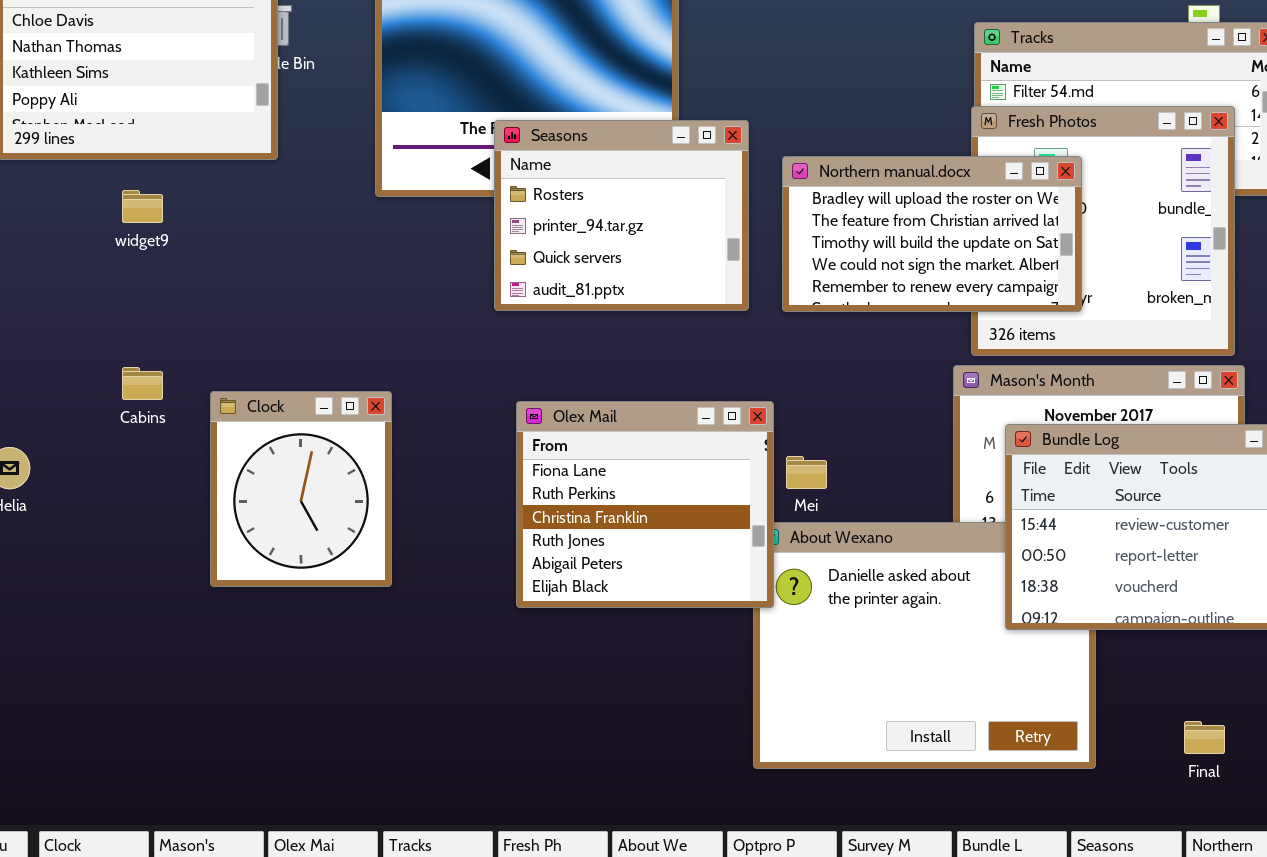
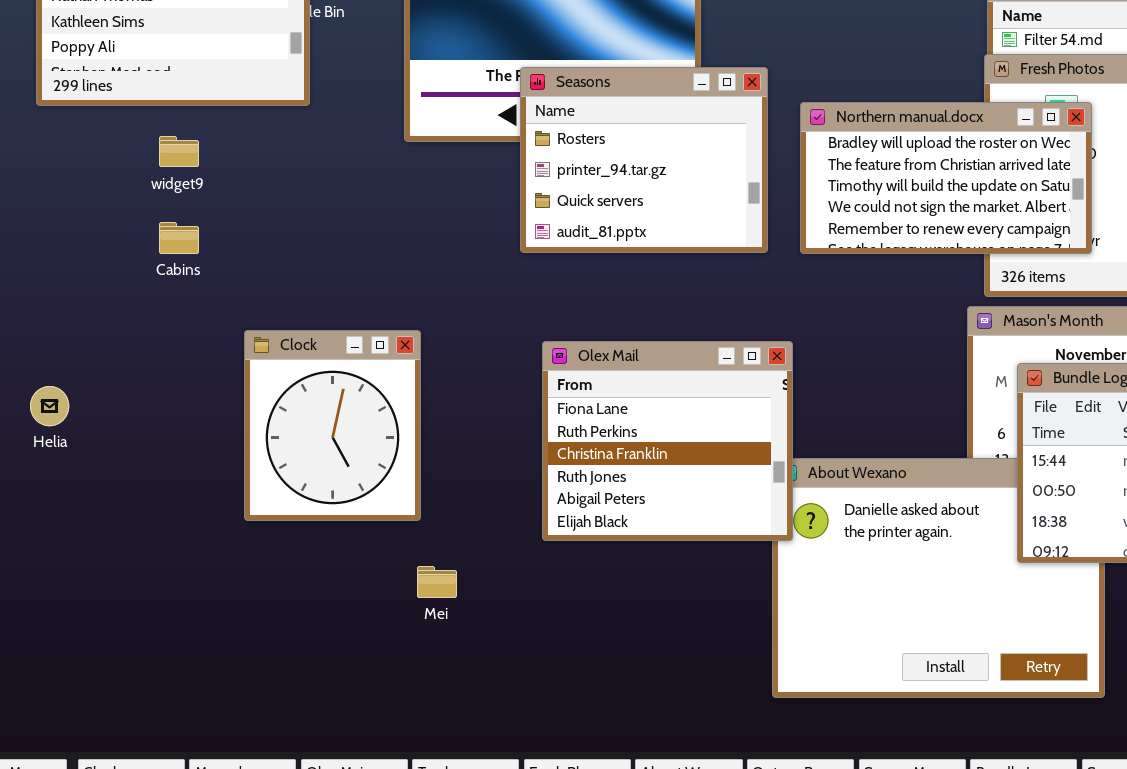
Cabins: [122,367,163,400] -> [159,222,199,254], moved
Mei: [786,456,827,489] -> [417,566,457,598], moved

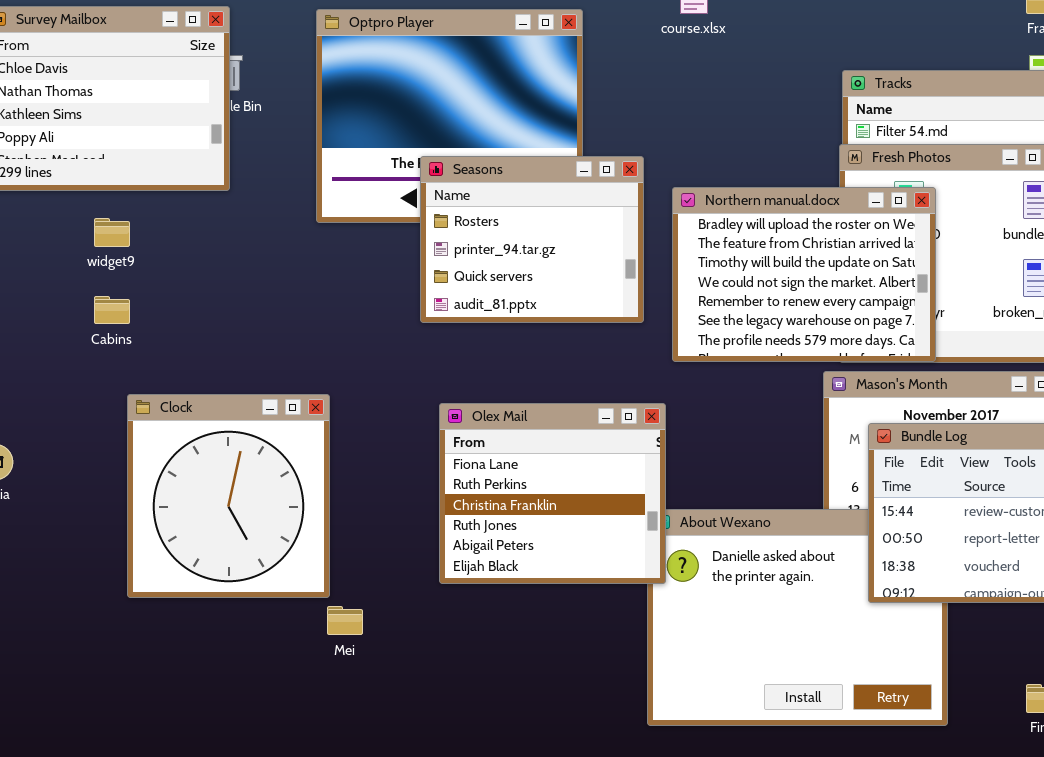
Northern manual.docx: [800,102,1092,254] -> [672,187,936,362], resized
Clock: [244,330,421,521] -> [127,394,330,598], resized

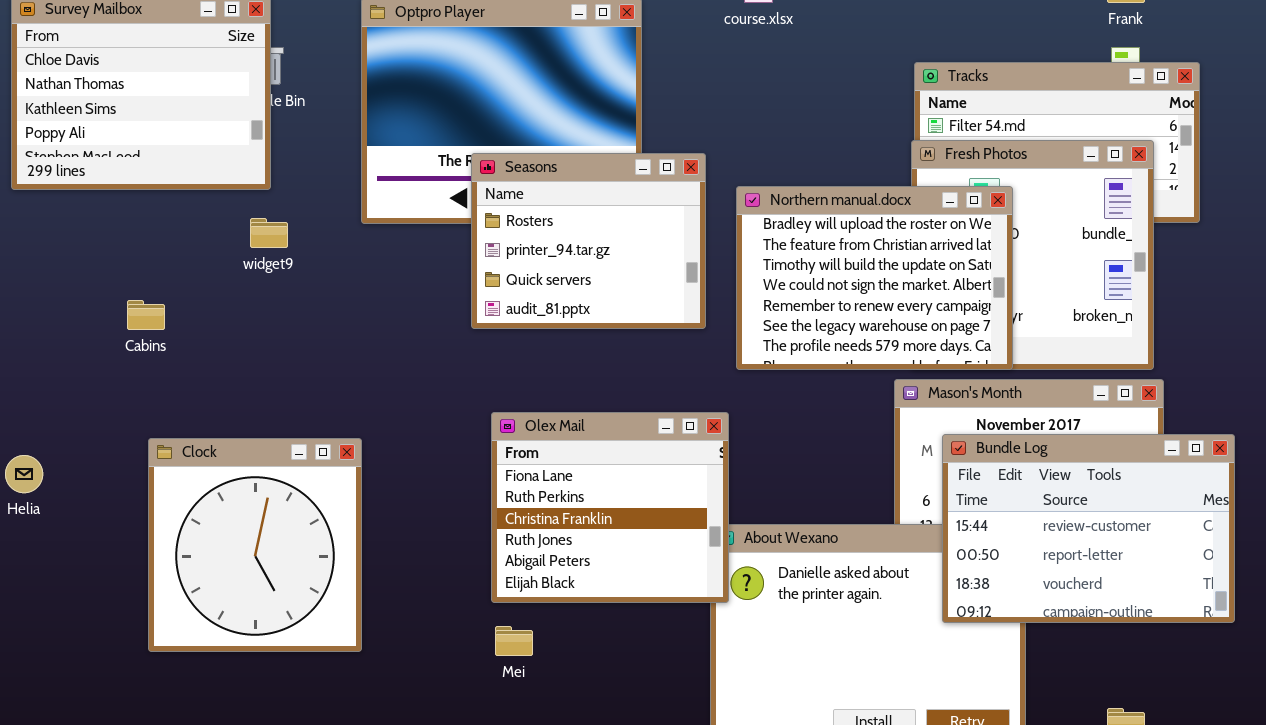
widget9: [94,218,130,247] -> [250,218,288,248], moved
Clock: [127,394,330,598] -> [148,438,362,652], moved
Mei: [327,606,363,635] -> [495,626,533,656], moved

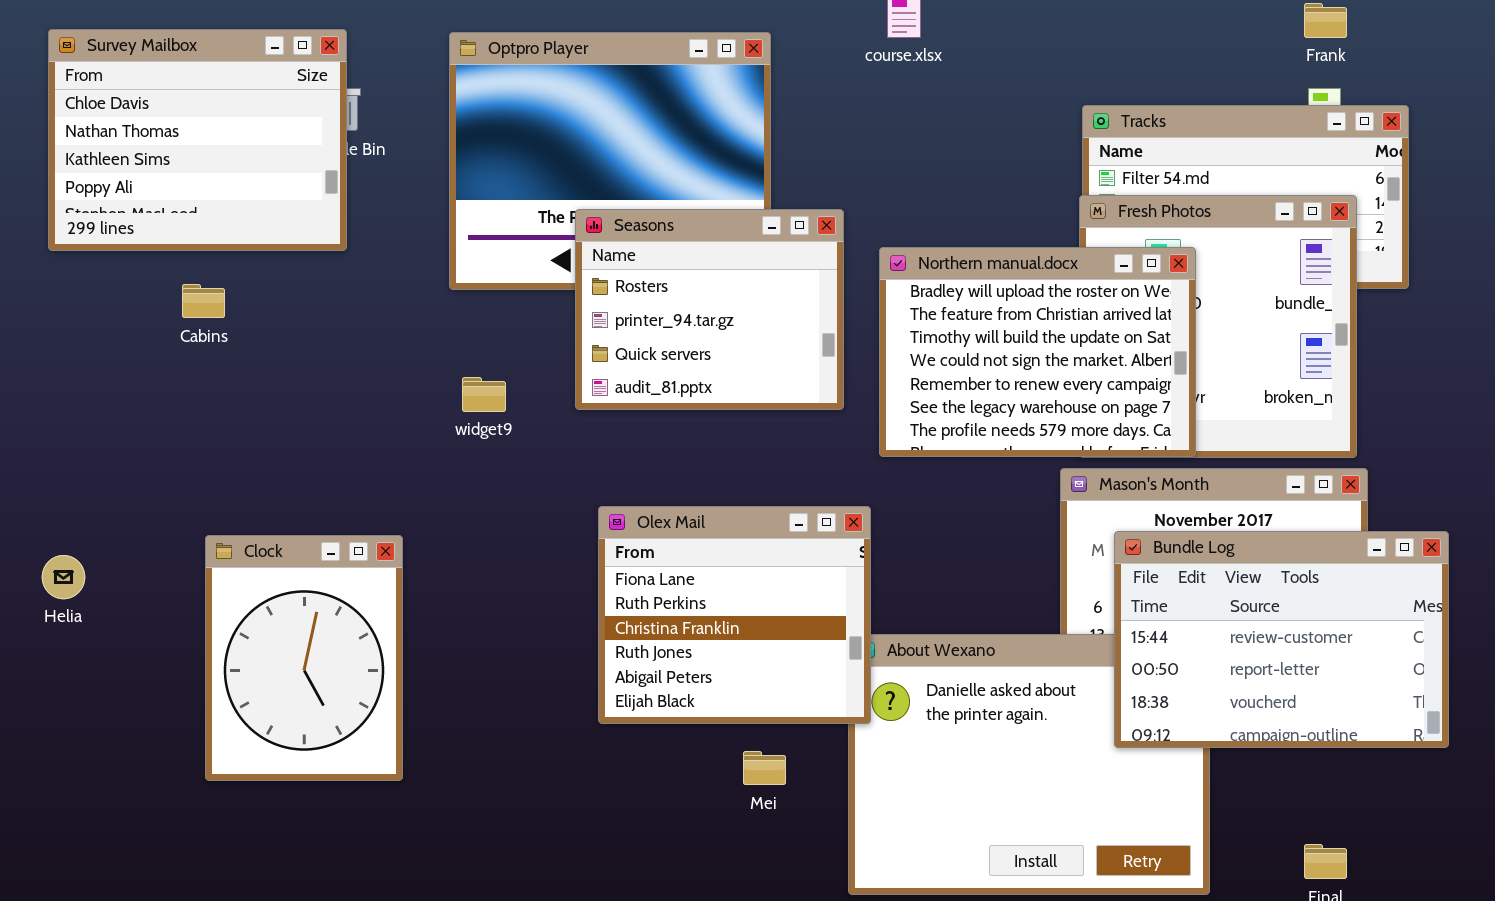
widget9: [250,218,288,248] -> [462,377,506,412], moved
Cabins: [127,300,165,330] -> [182,284,225,318], moved
Clock: [148,438,362,652] -> [205,535,403,781], resized
Mei: [495,626,533,656] -> [743,751,786,785], moved

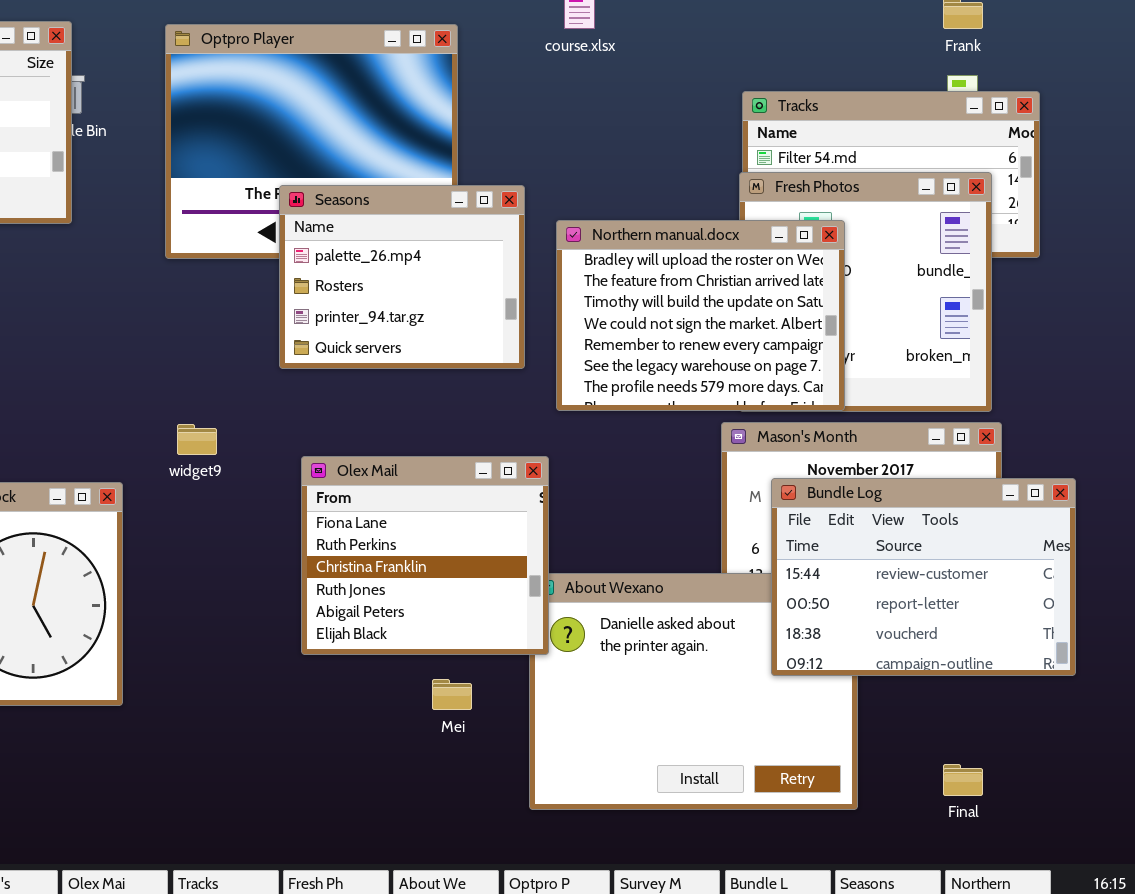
Seasons: [575,209,844,410] -> [279,185,525,369], scrolled up 1 row
widget9: [462,377,506,412] -> [177,424,217,455], moved

